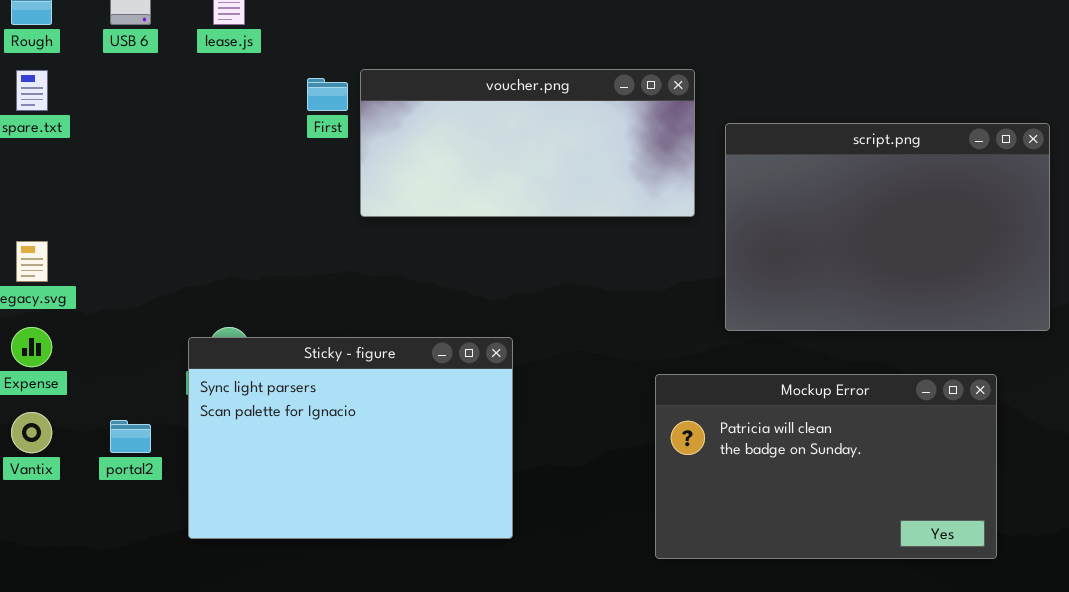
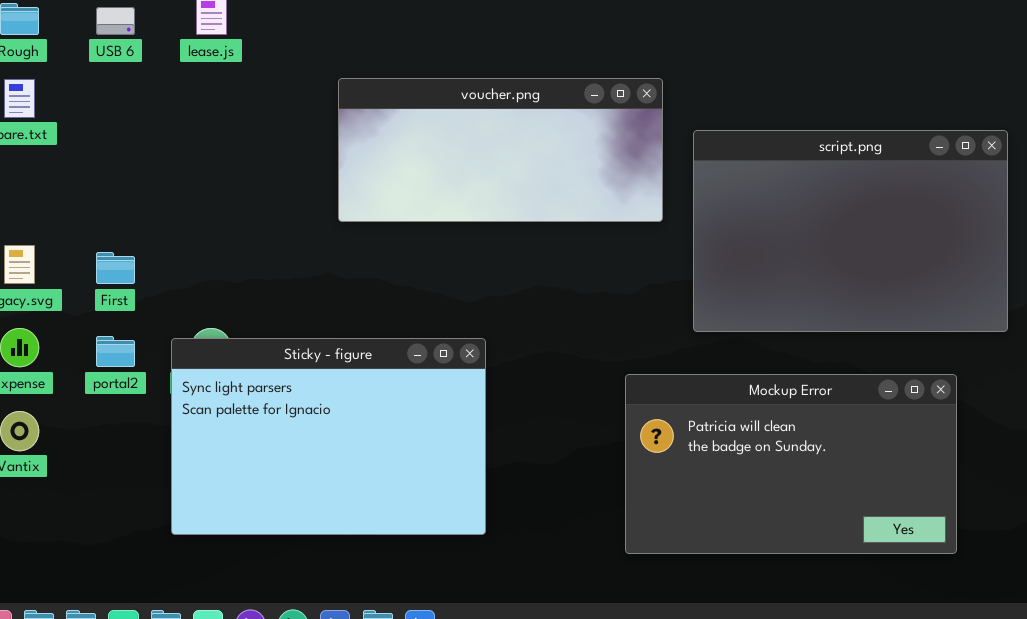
First: [307,78,348,111] -> [96,252,135,284], moved
portal2: [110,420,151,453] -> [96,336,135,367], moved

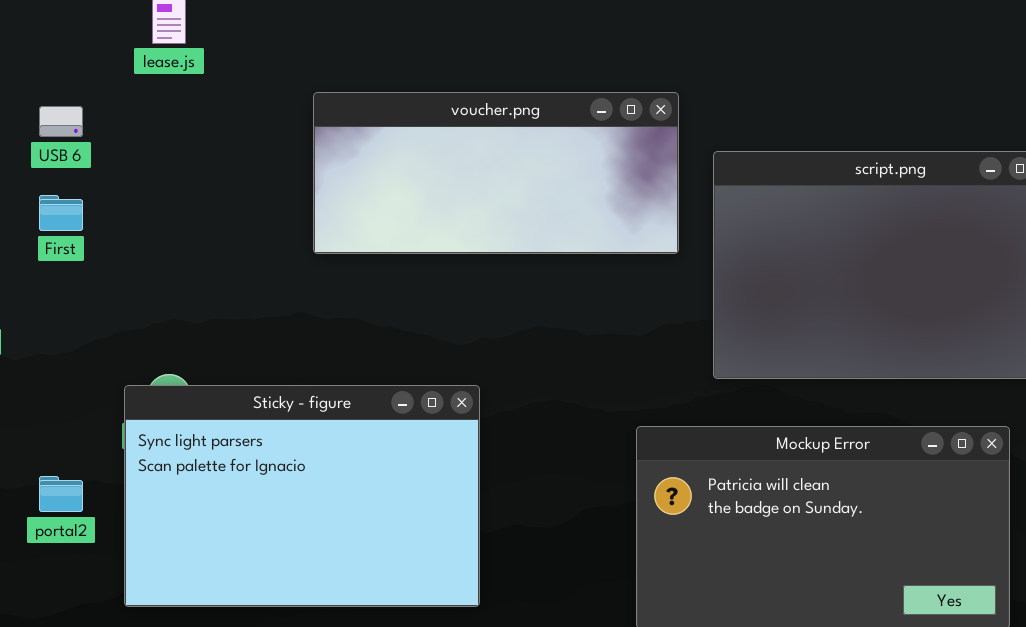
USB 6: [96,7,135,35] -> [39,106,83,137], moved
First: [96,252,135,284] -> [39,195,83,231], moved
portal2: [96,336,135,367] -> [39,476,83,512], moved

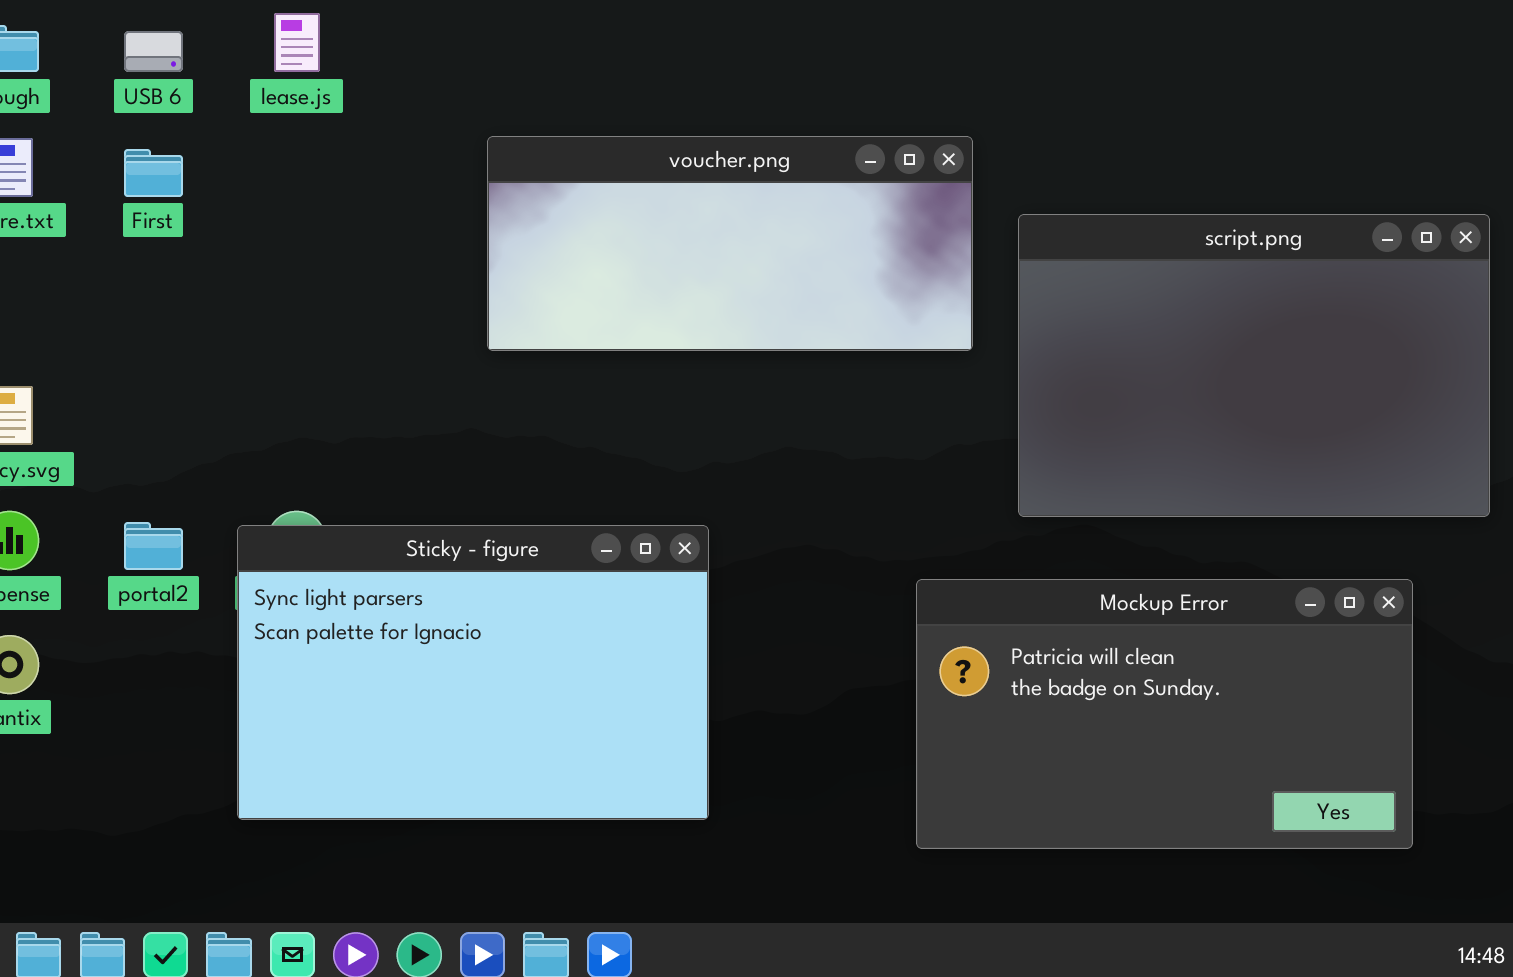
USB 6: [39,106,83,137] -> [124,31,183,72], moved
First: [39,195,83,231] -> [124,149,183,197], moved
portal2: [39,476,83,512] -> [124,522,183,570], moved

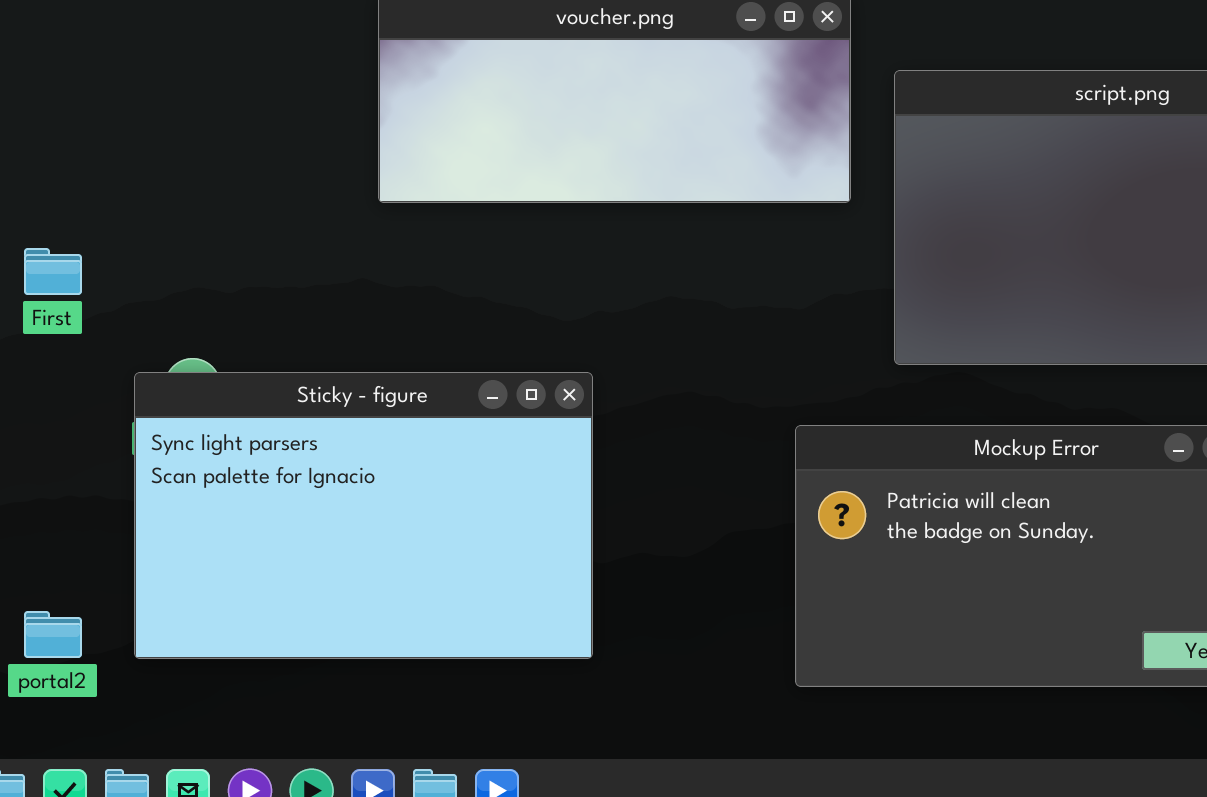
First: [124,149,183,197] -> [24,248,82,295], moved
portal2: [124,522,183,570] -> [24,611,82,658], moved

